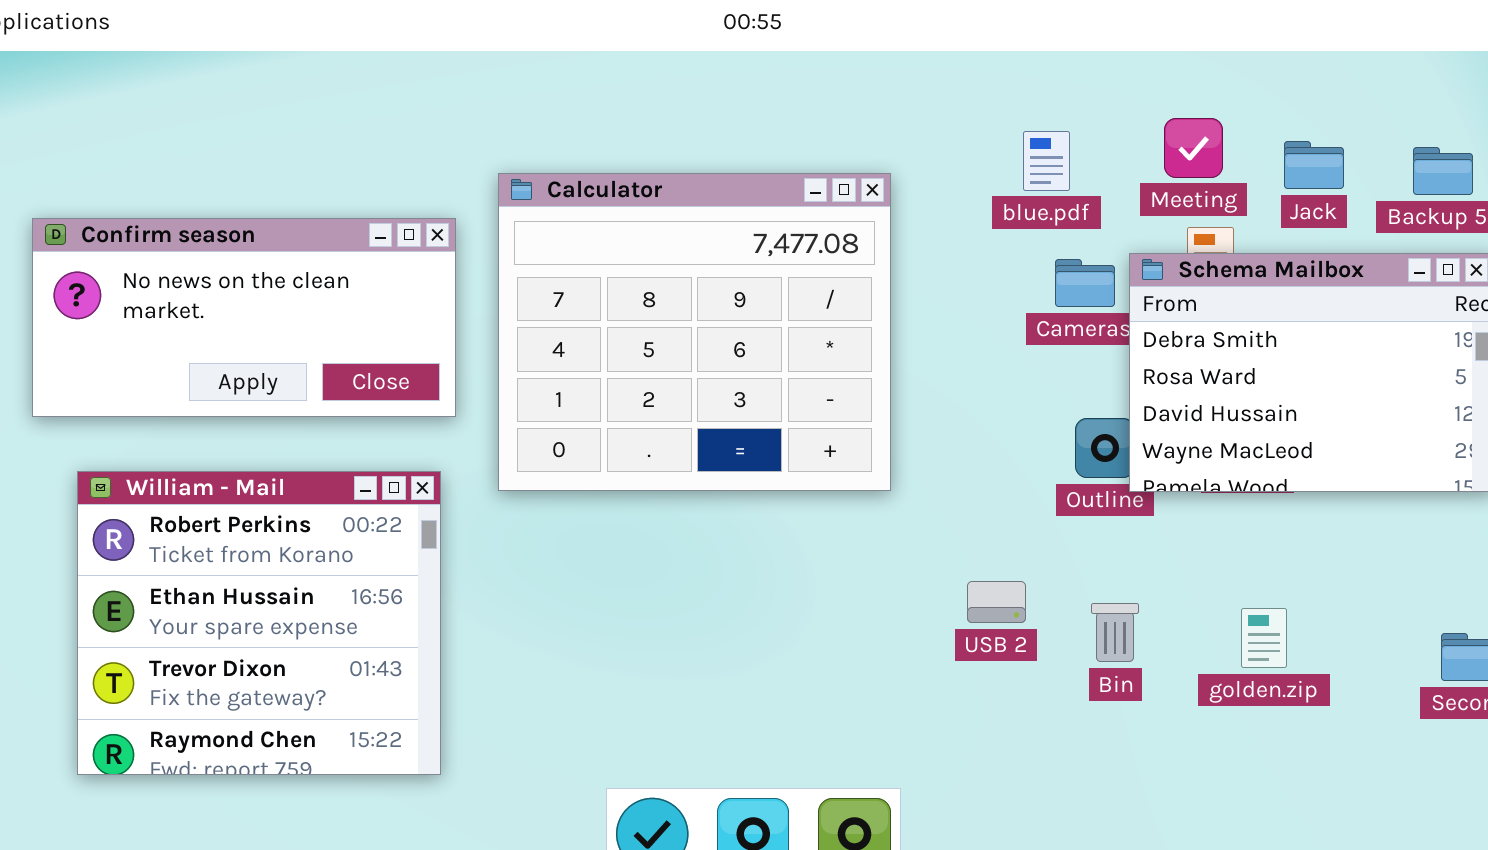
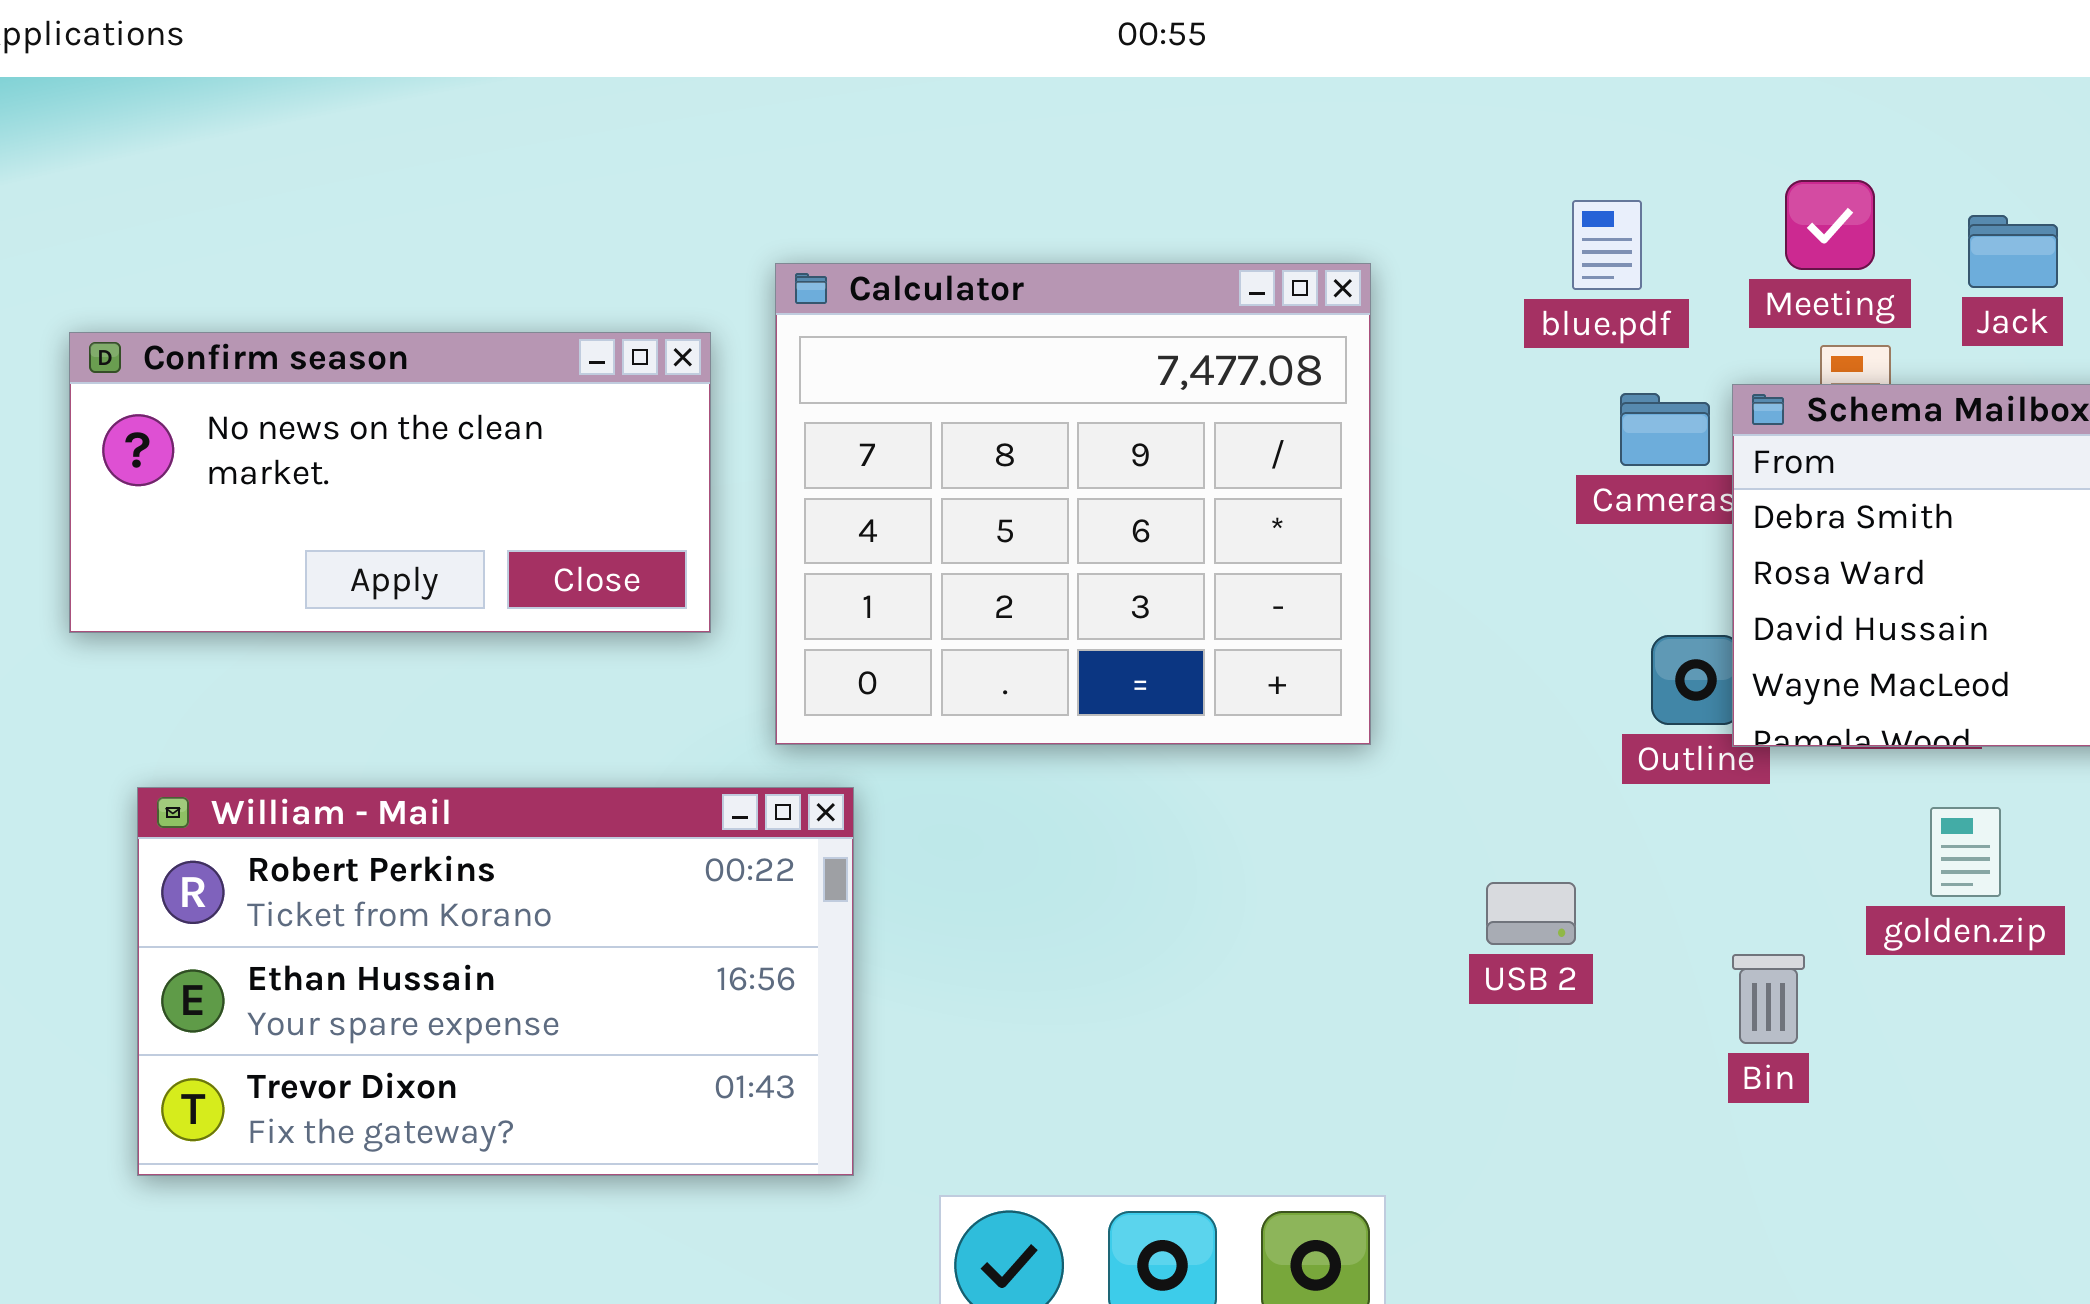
William - Mail: [77,471,441,775] -> [137,787,854,1176], resized
Bin: [1091,603,1139,662] -> [1732,954,1805,1044], moved
golden.zip: [1241,608,1287,668] -> [1930,807,2001,897], moved

